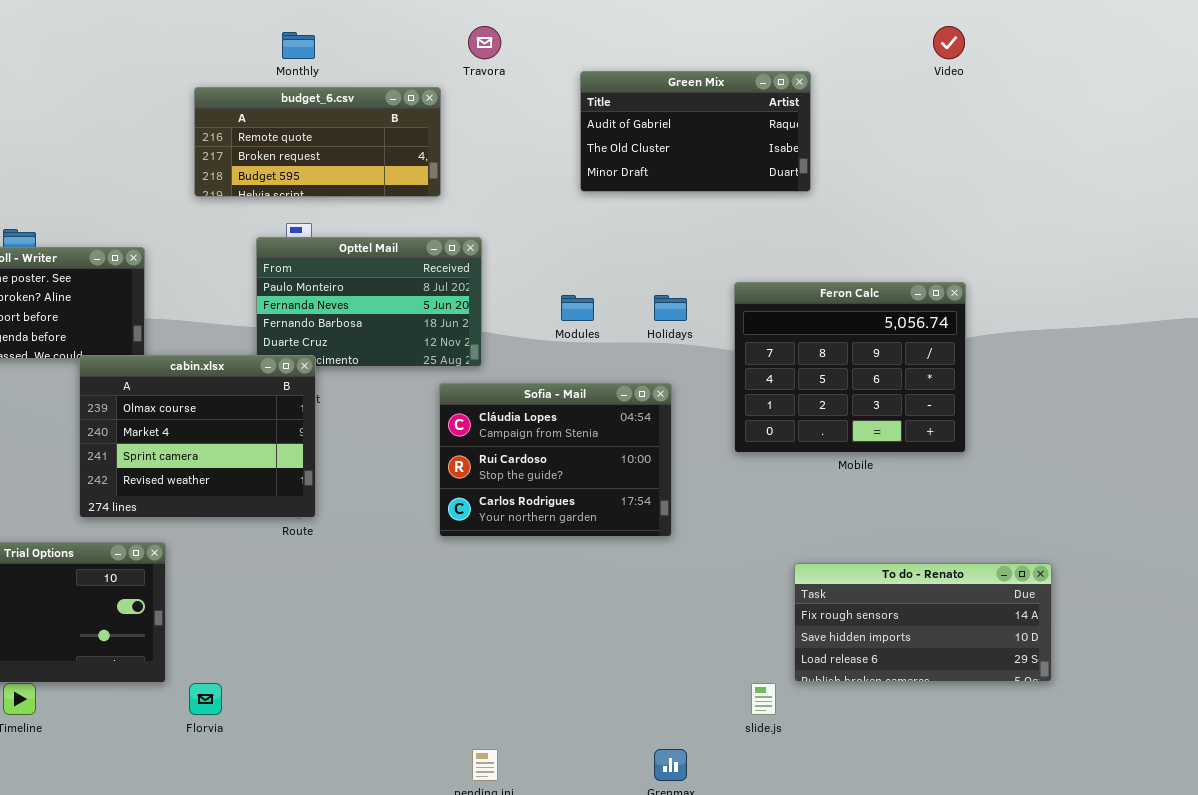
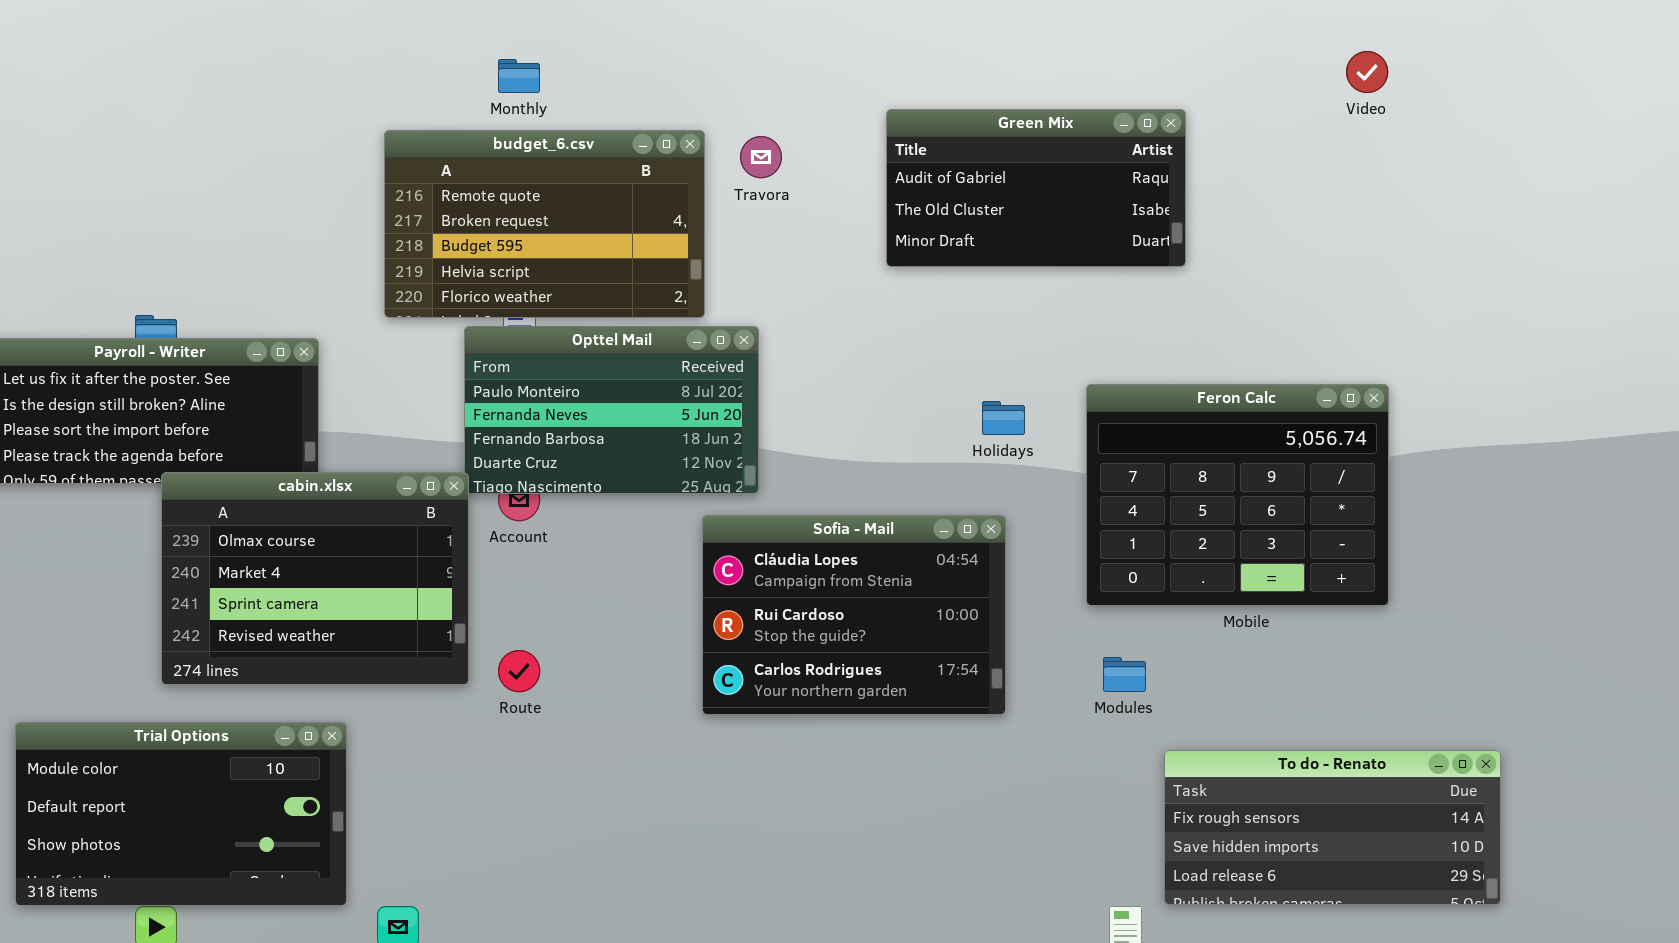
Travora: [468,26,501,59] -> [740,136,782,178], moved
budget_6.csv: [194,87,441,197] -> [384,130,705,318], resized
Modules: [561,295,594,321] -> [1103,657,1146,692], moved
cabin.xlsx: [79,355,316,518] -> [161,472,469,685], moved

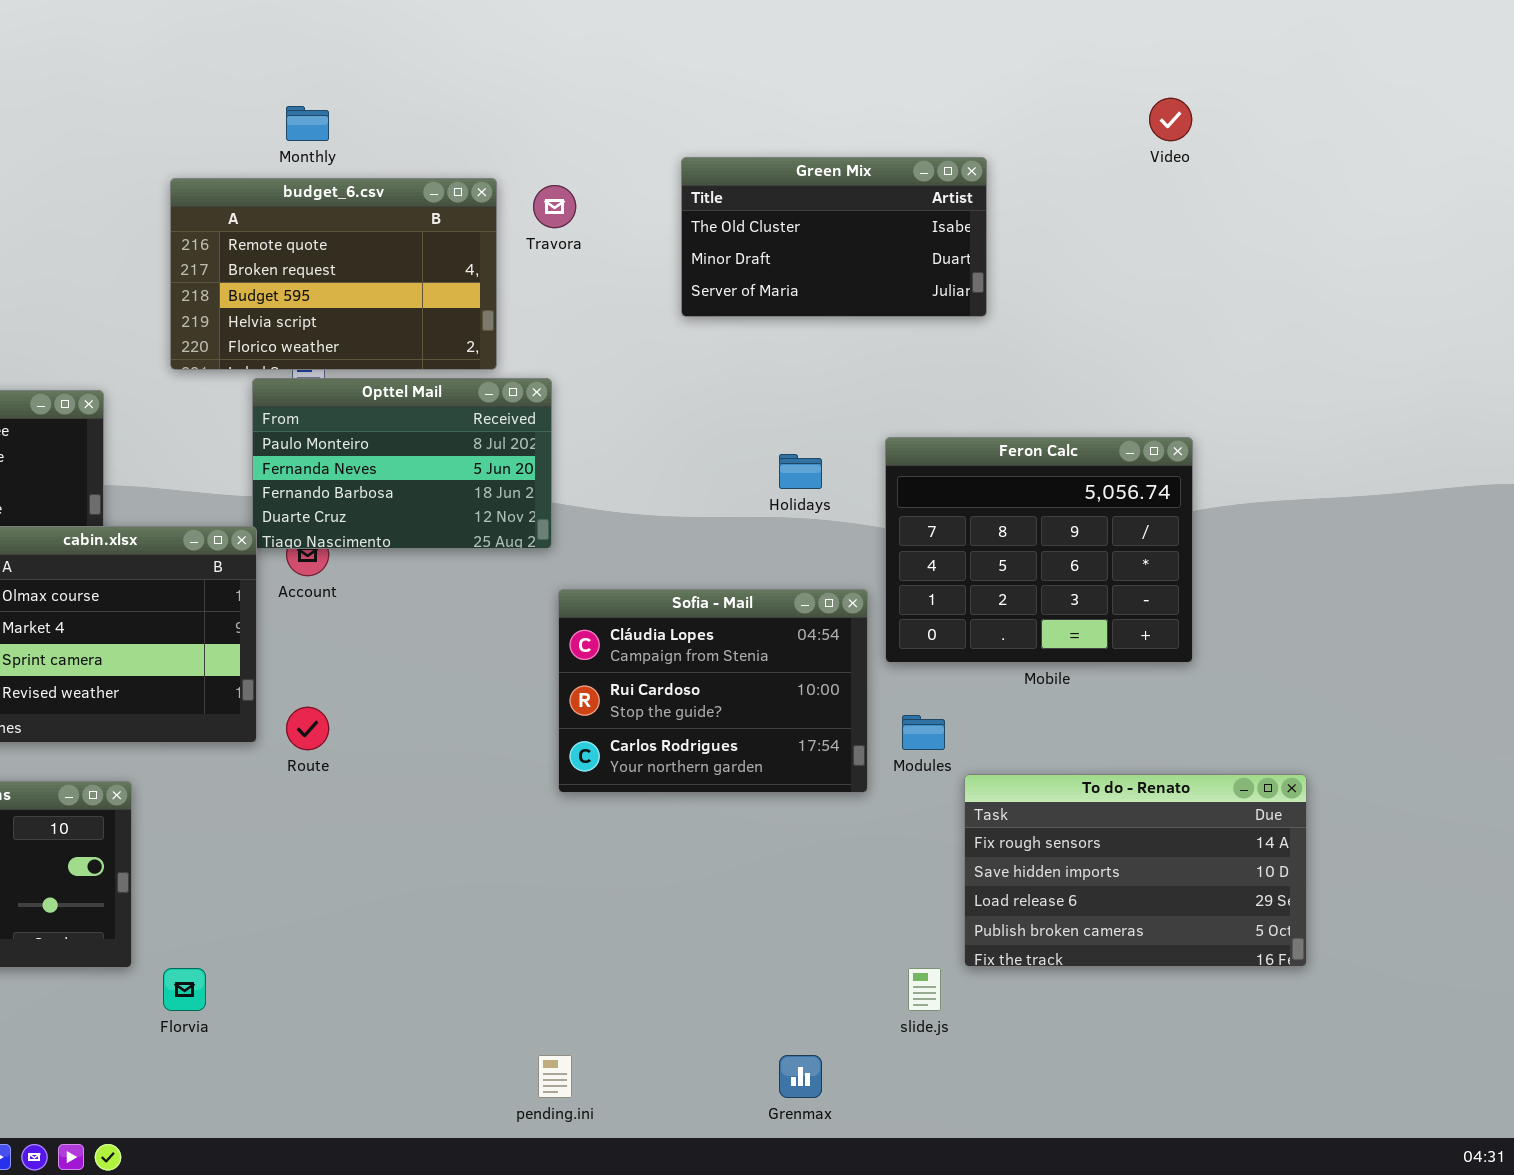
Green Mix: [886,109,1186,267] -> [681,157,987,317], scrolled down 1 row
Sofia - Mail: [702,515,1006,715] -> [558,589,868,793], moved
To do - Renato: [1164,750,1501,905] -> [964,774,1307,967], resized

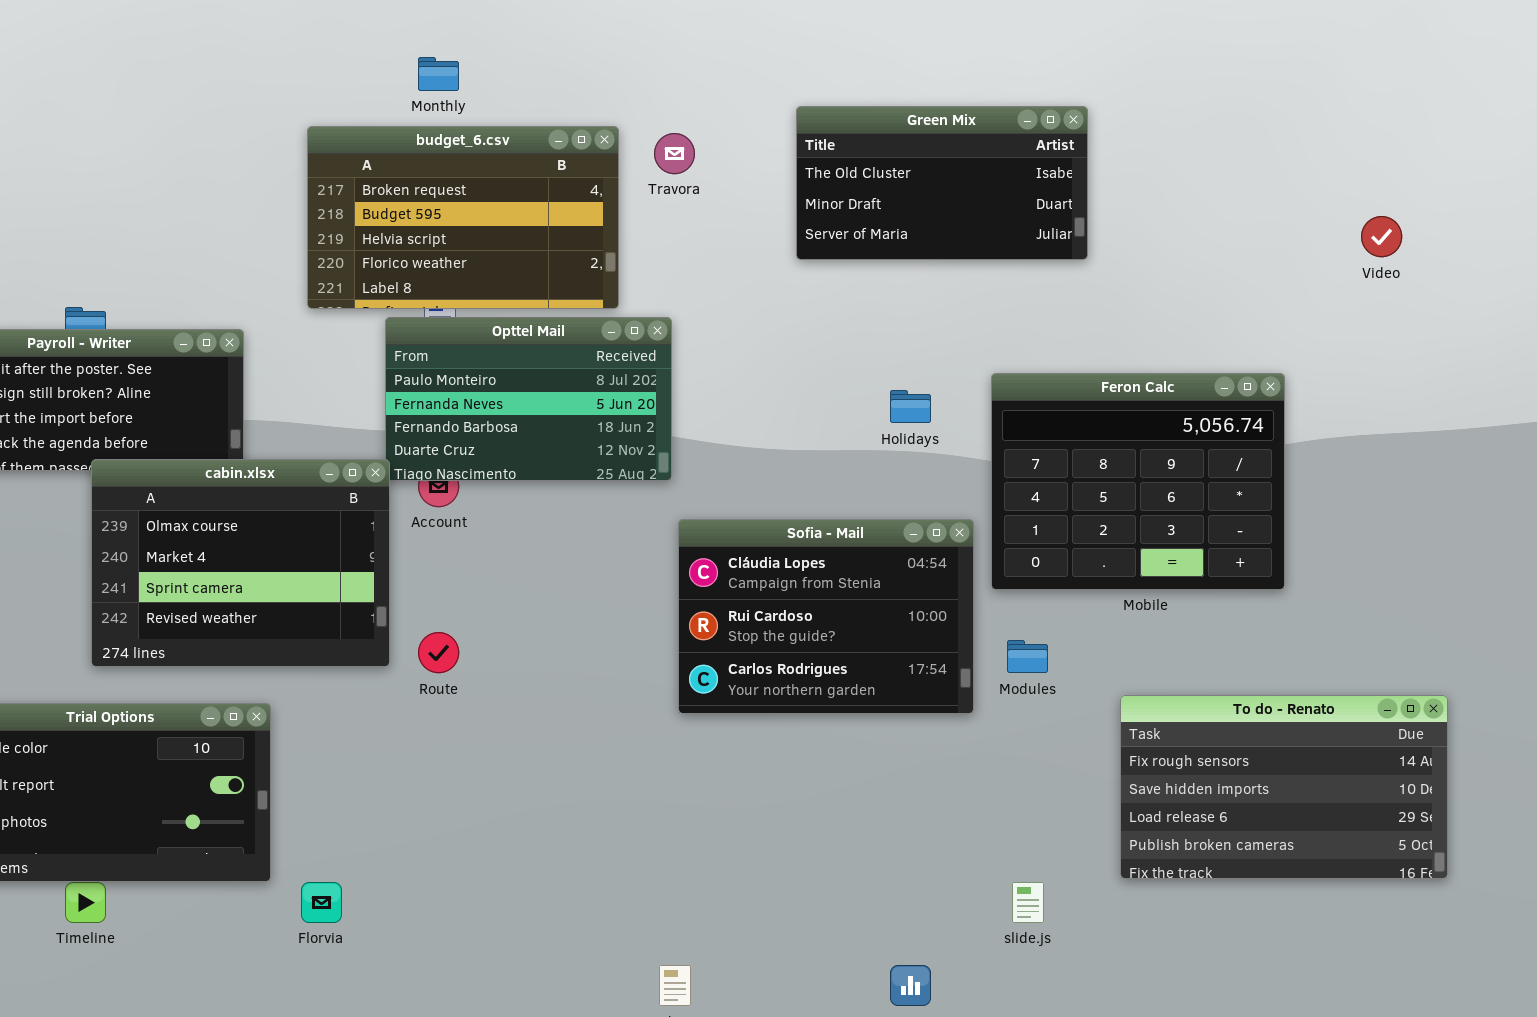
Video: [1149,98,1192,141] -> [1361,216,1402,257], moved
budget_6.csv: [170,178,497,370] -> [307,126,619,309], scrolled down 1 row
To do - Renato: [964,774,1307,967] -> [1120,695,1448,879], moved

